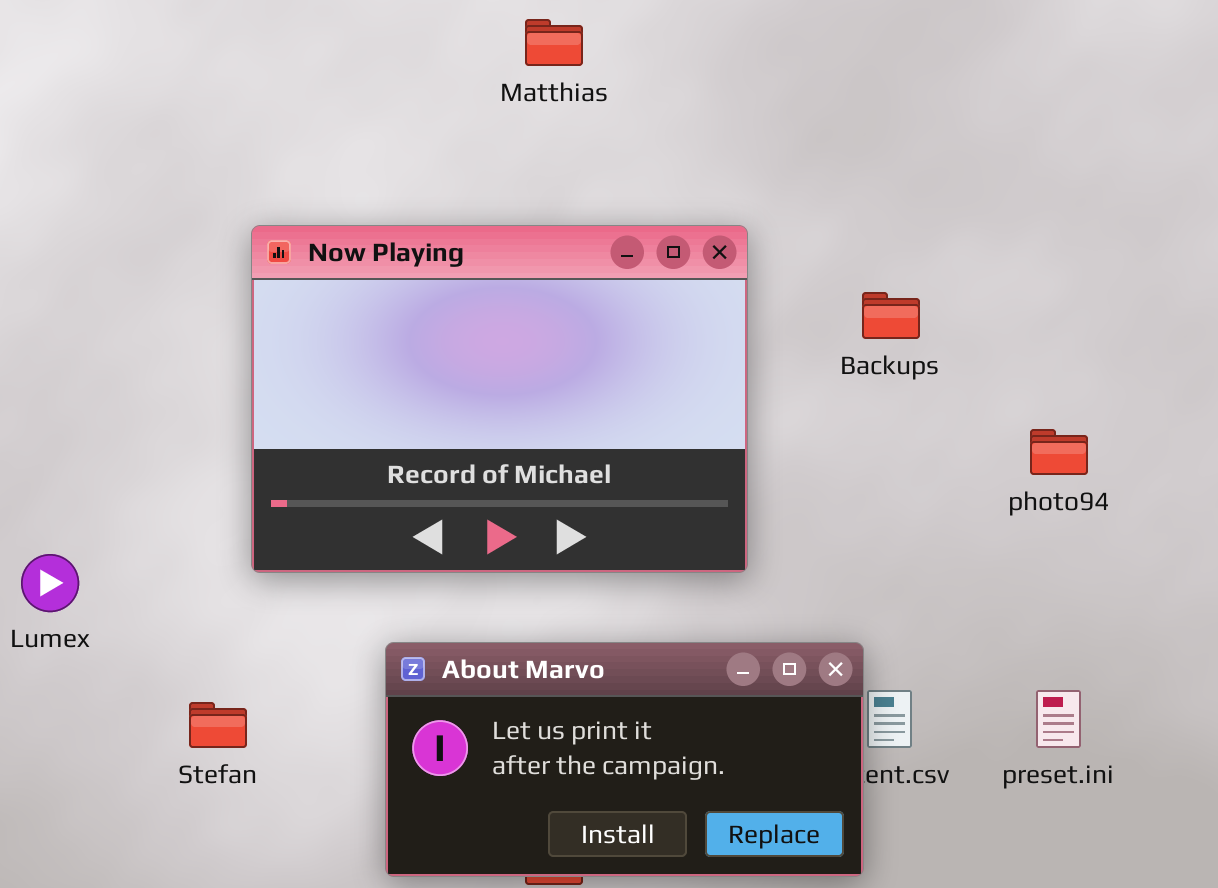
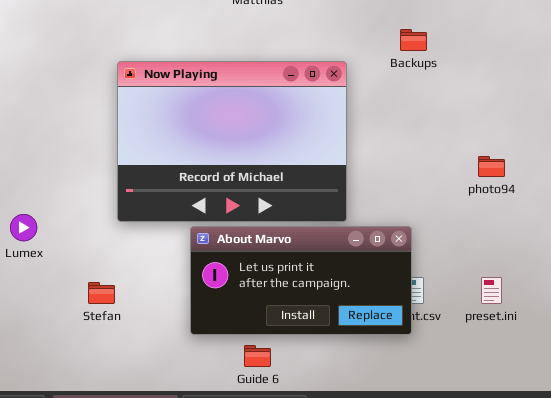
Backups: [862,292,920,339] -> [400,29,427,51], moved
About Marvo: [385,642,864,877] -> [190,226,412,335], moved

